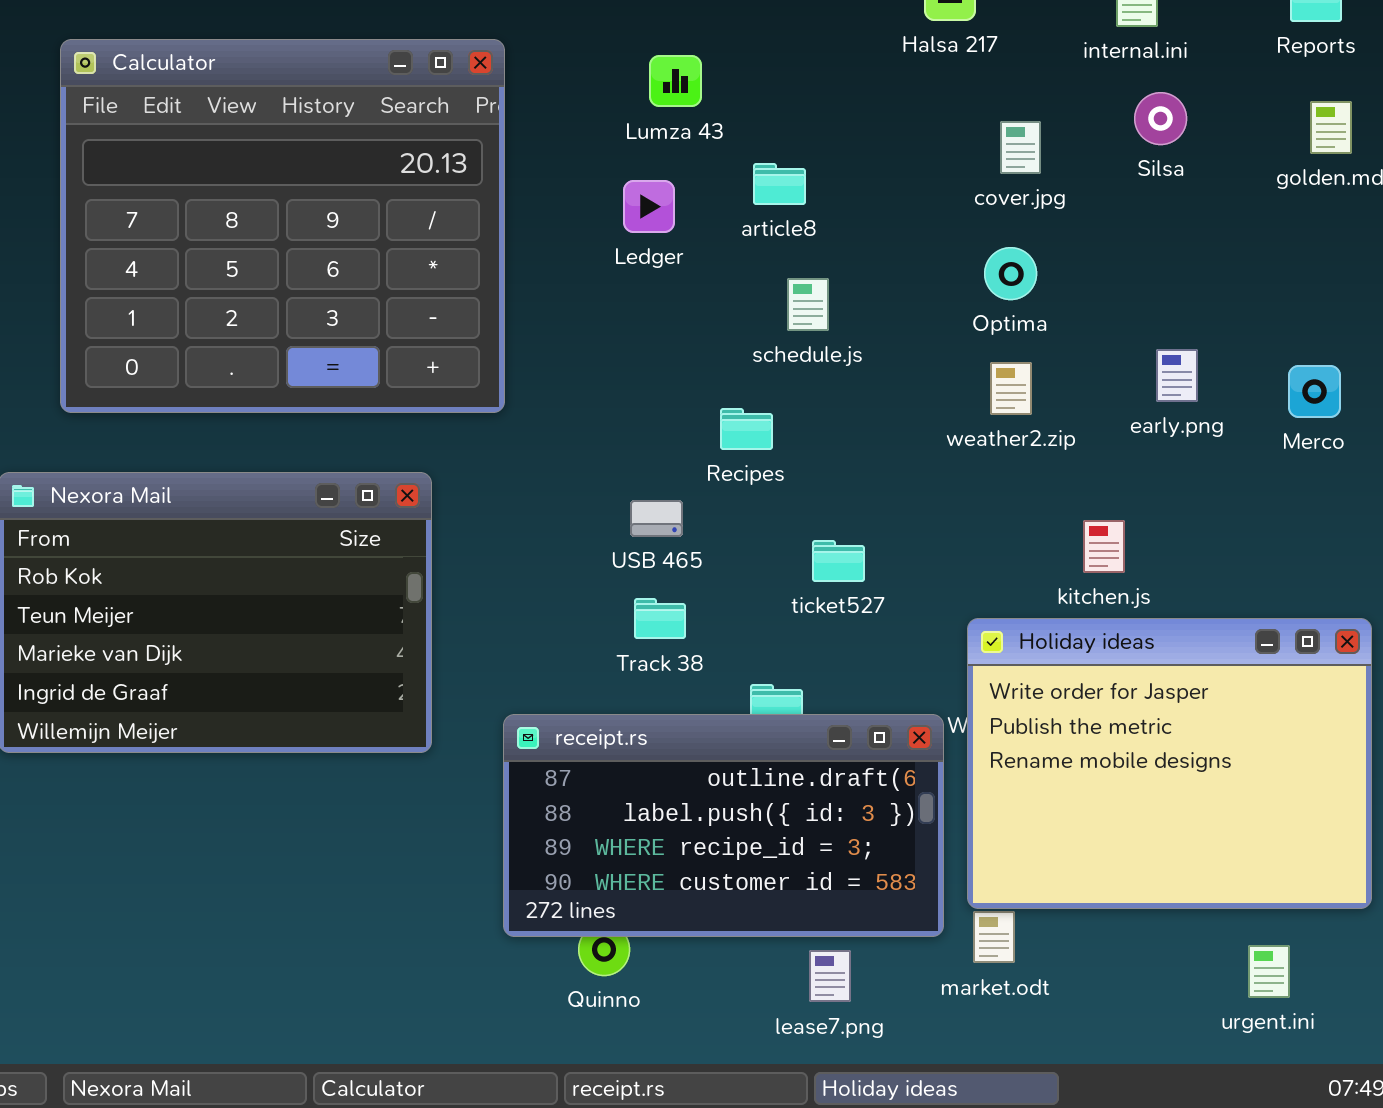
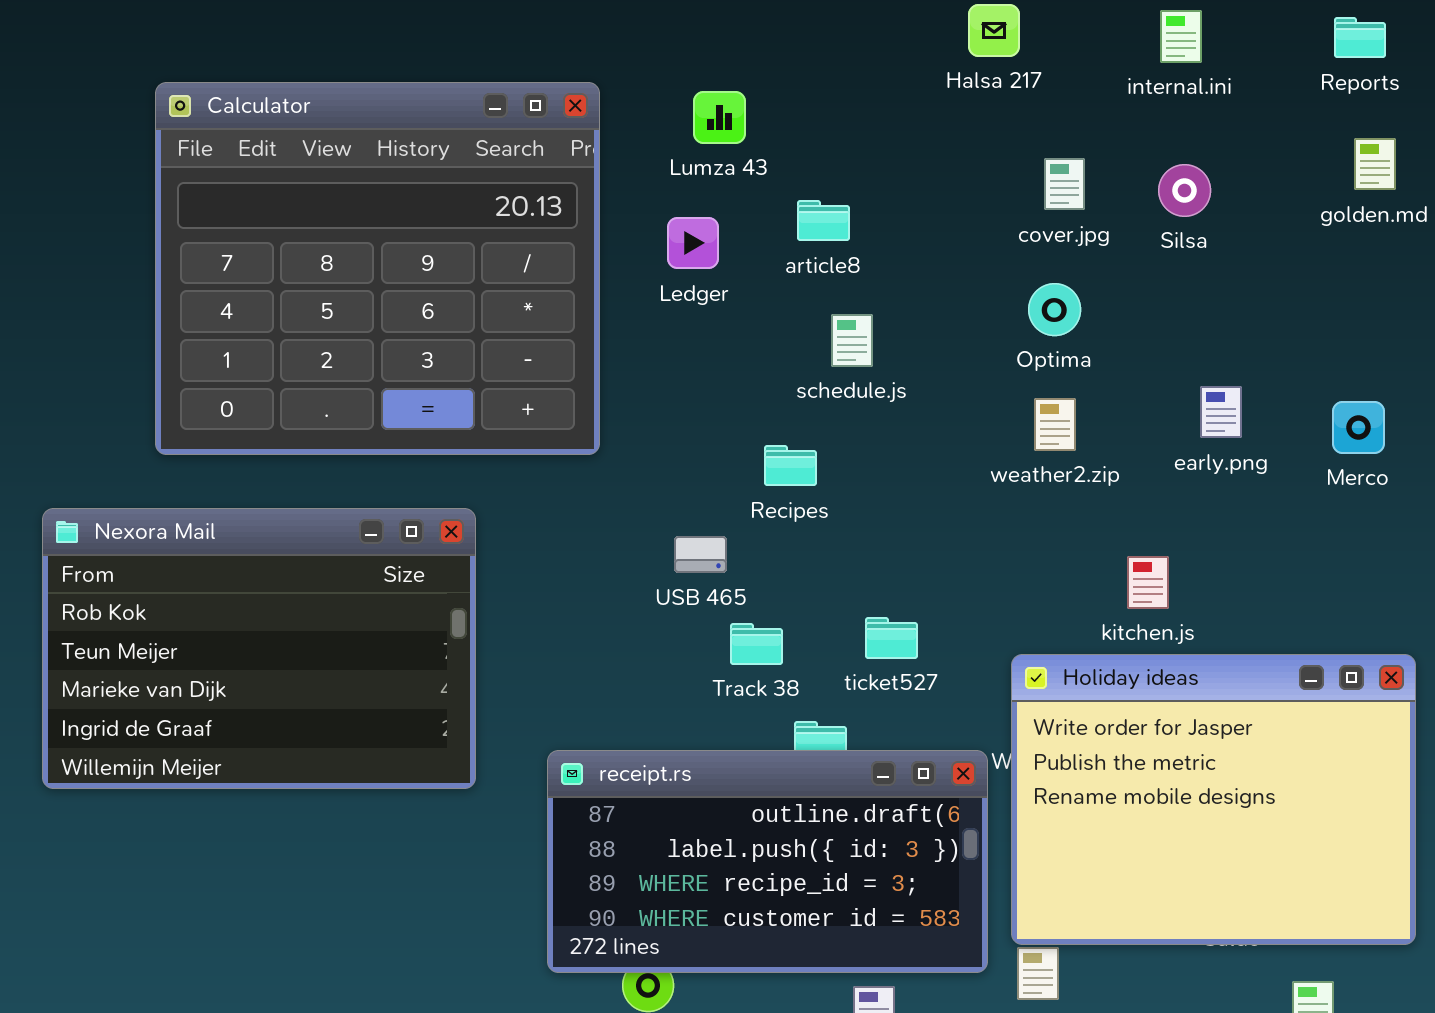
Calculator: [60,39,505,413] -> [155,82,600,455], moved
Silsa: [1134,92,1187,145] -> [1158,164,1211,217], moved
ticket527: [812,540,865,582] -> [865,617,918,659], moved
Track 38: [634,598,686,639] -> [730,623,783,665], moved

